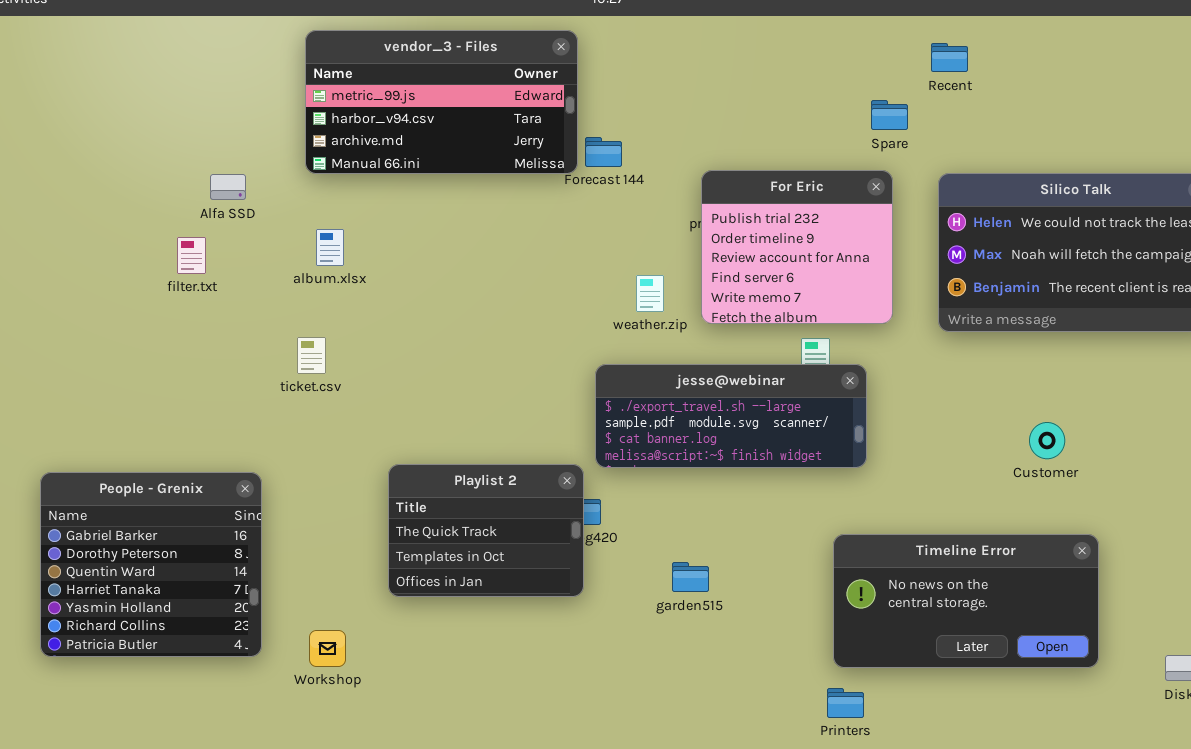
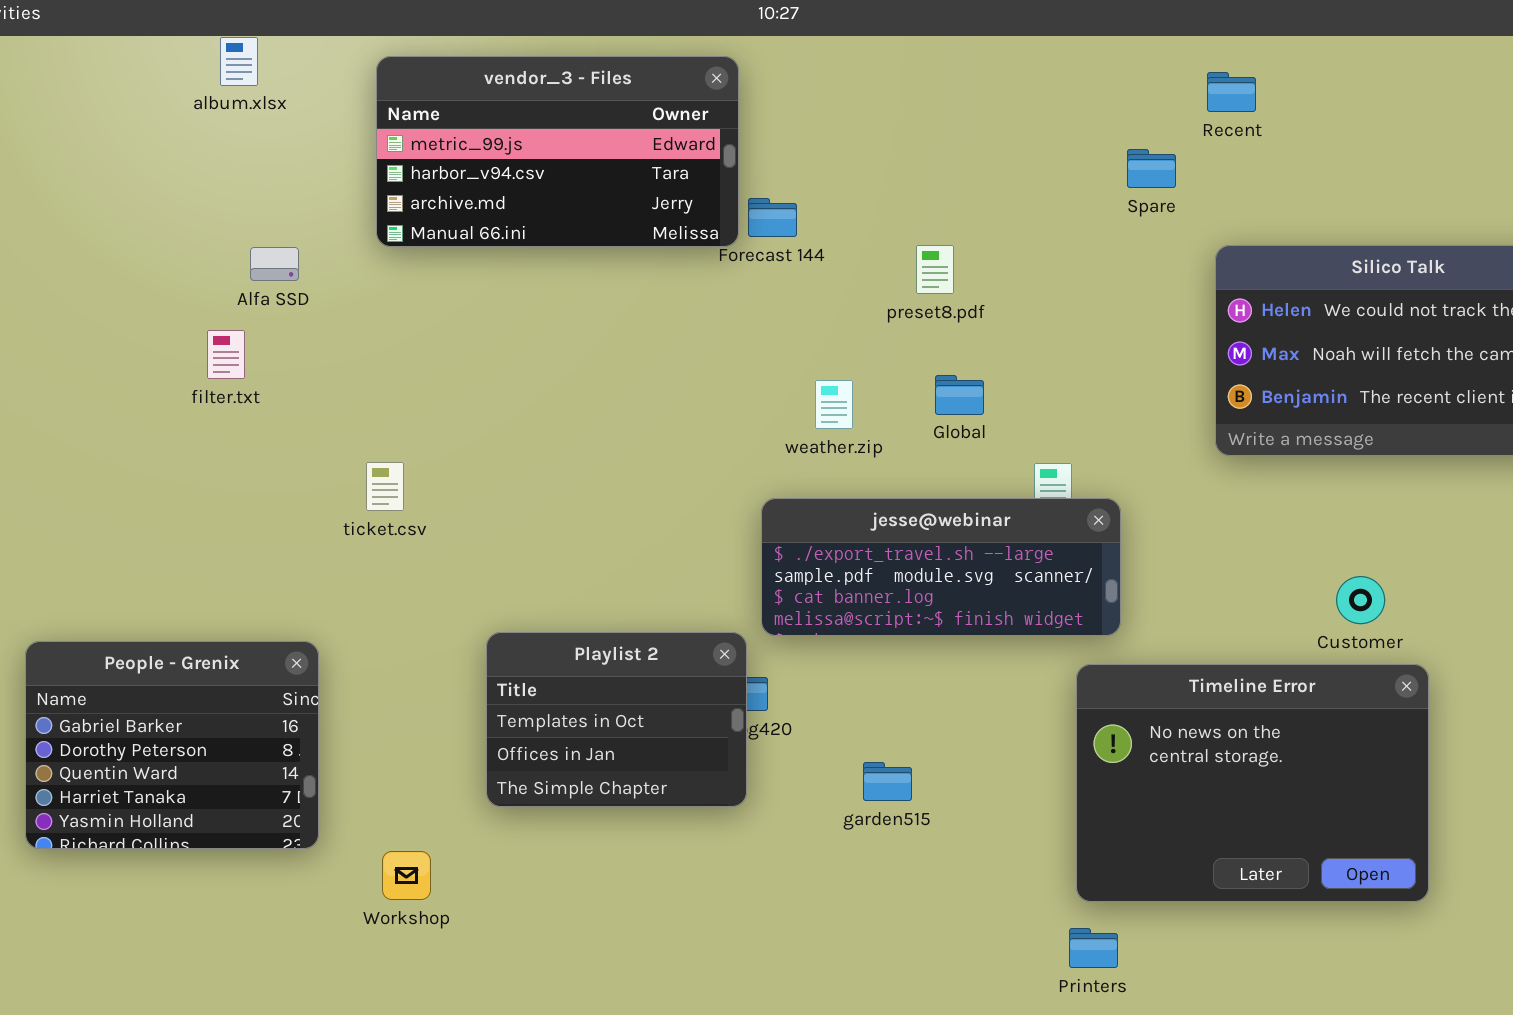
For Eric: [701,170,893,324] -> none, closed
album.xlsx: [316,229,344,266] -> [220,37,258,86], moved
Playlist 2: [388,464,584,597] -> [486,632,747,807], scrolled down 1 row
People - Grenix: [40,472,262,657] -> [25,641,319,849], resized
Timeline Error: [833,534,1099,668] -> [1076,664,1429,902], resized

